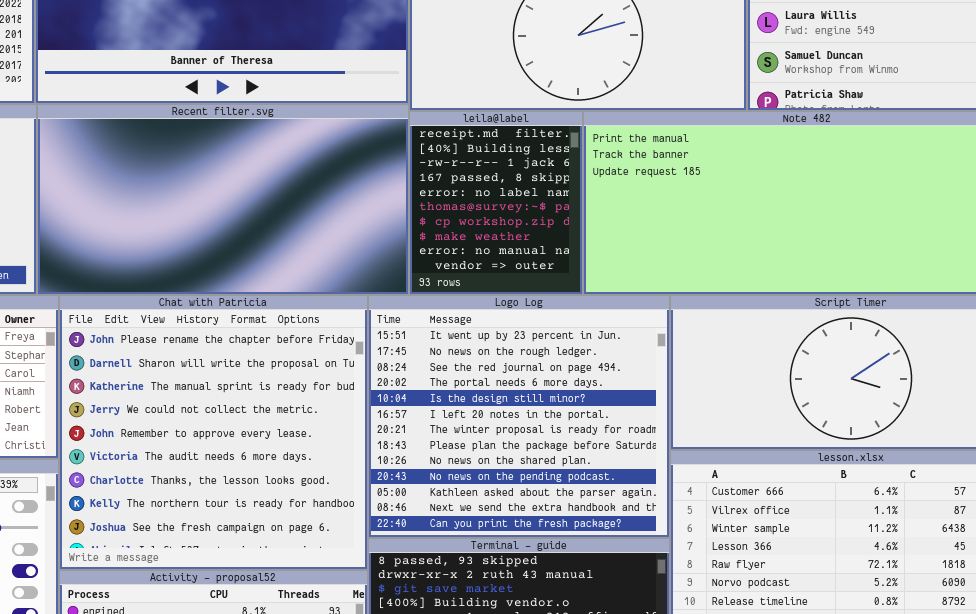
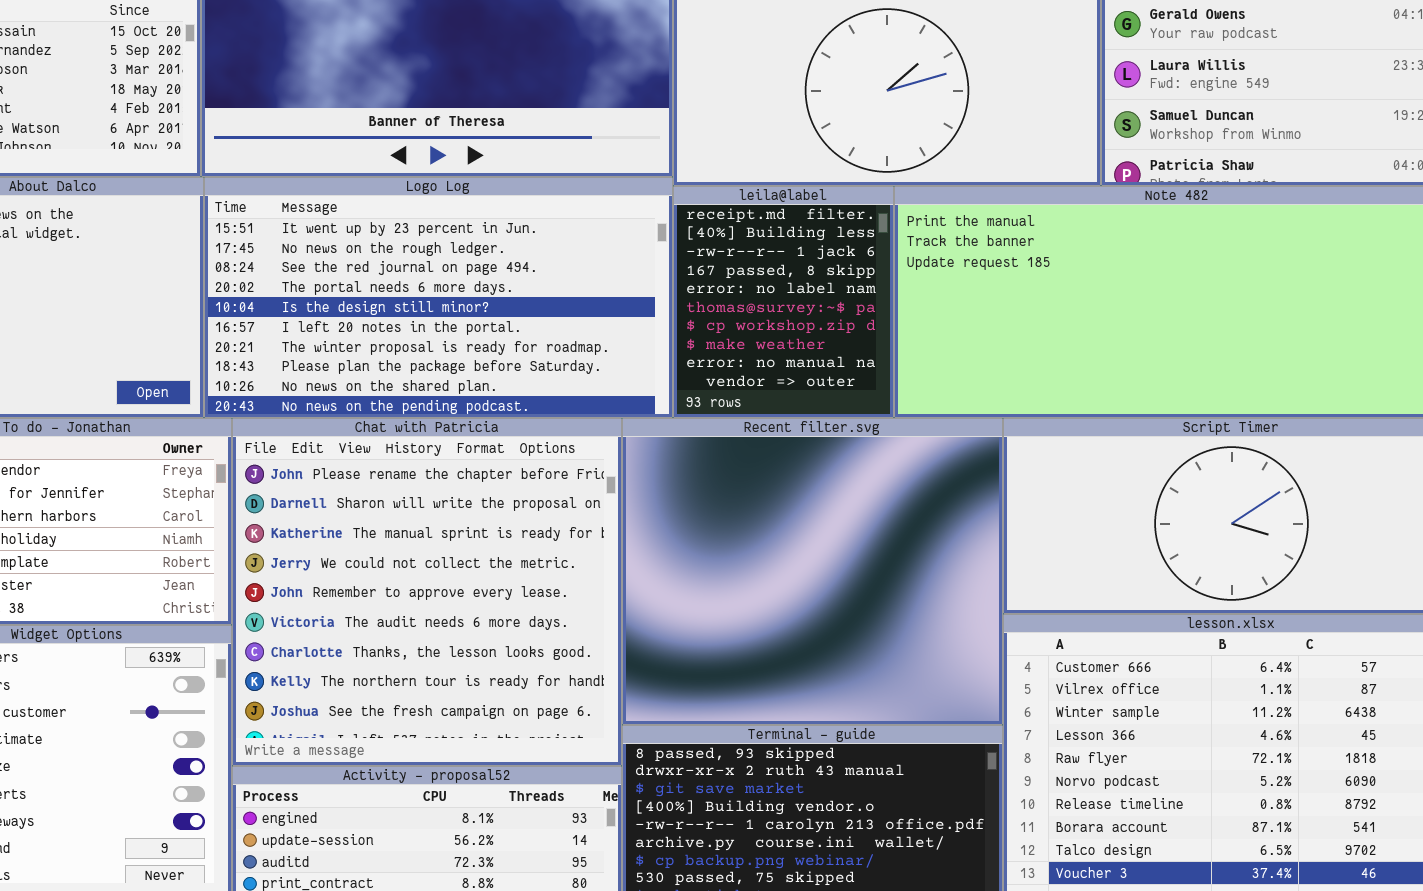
Recent filter.svg: [37,104,409,295] -> [622,418,1003,725], moved, resized
Logo Log: [368,295,670,538] -> [204,177,673,418], moved, resized

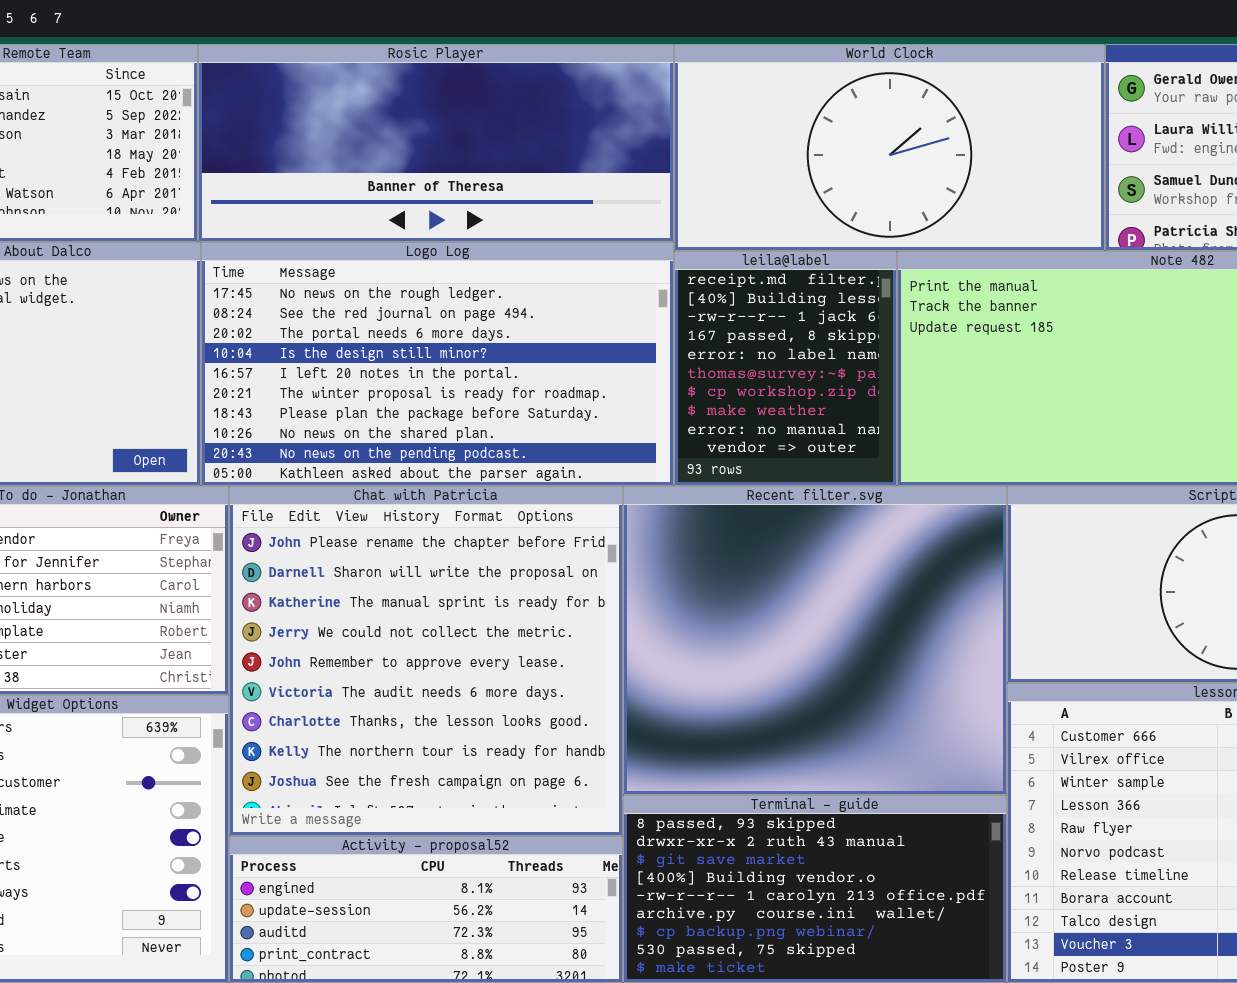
Logo Log: [204,177,673,418] -> [201,242,674,486], scrolled down 1 row

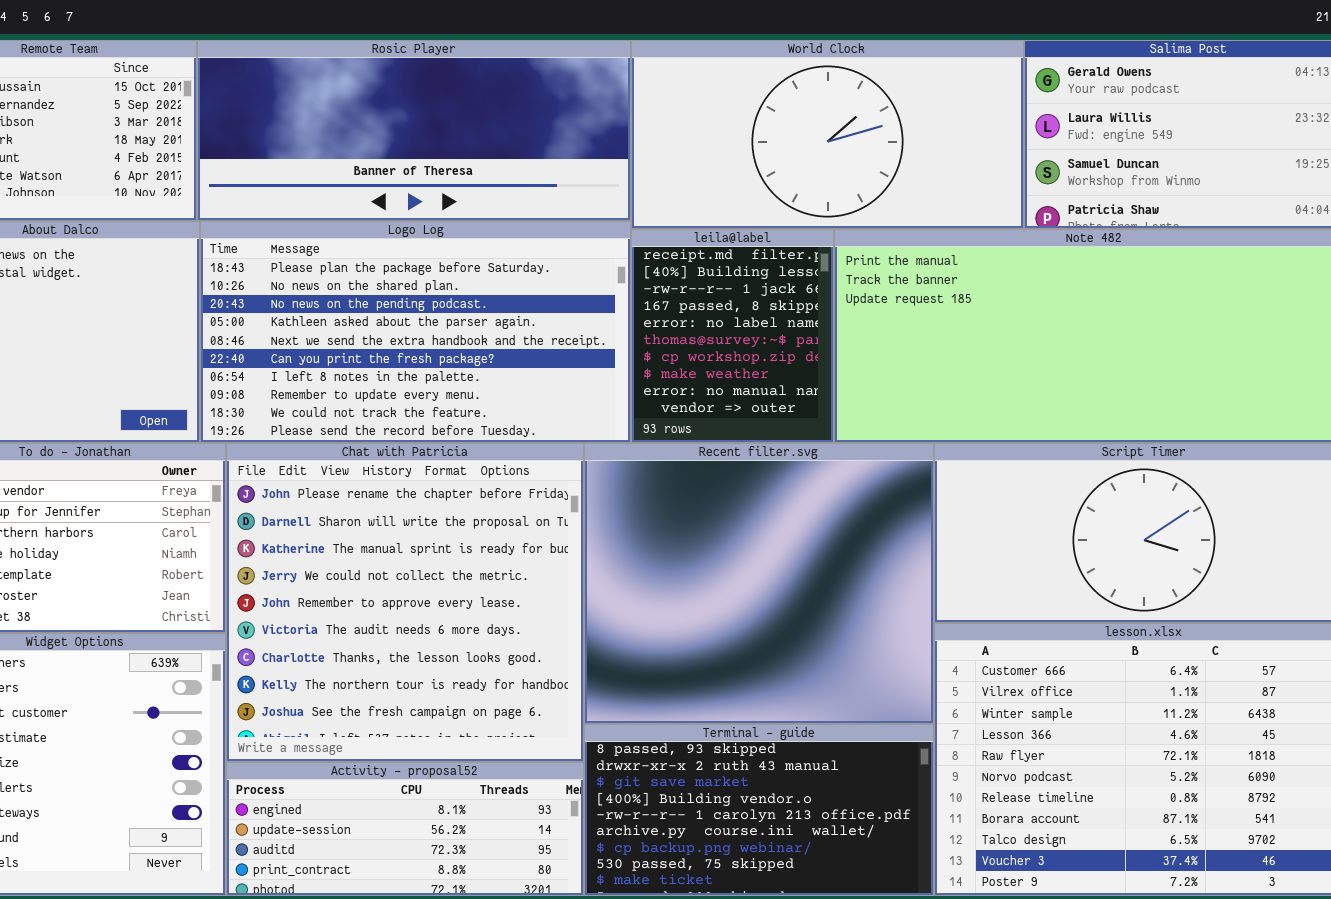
Logo Log: [201,242,674,486] -> [200,221,631,443], scrolled down 6 rows

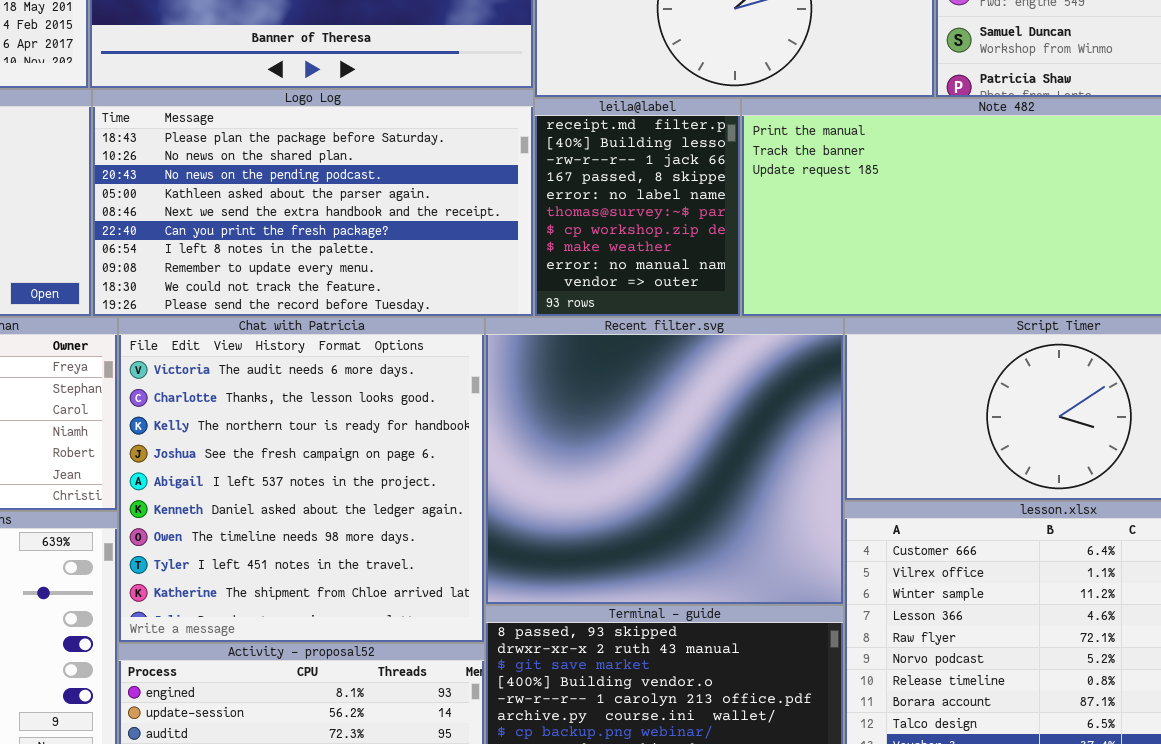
Chat with Patricia: [226,443,584,762] -> [118,317,485,643], scrolled down 5 rows

